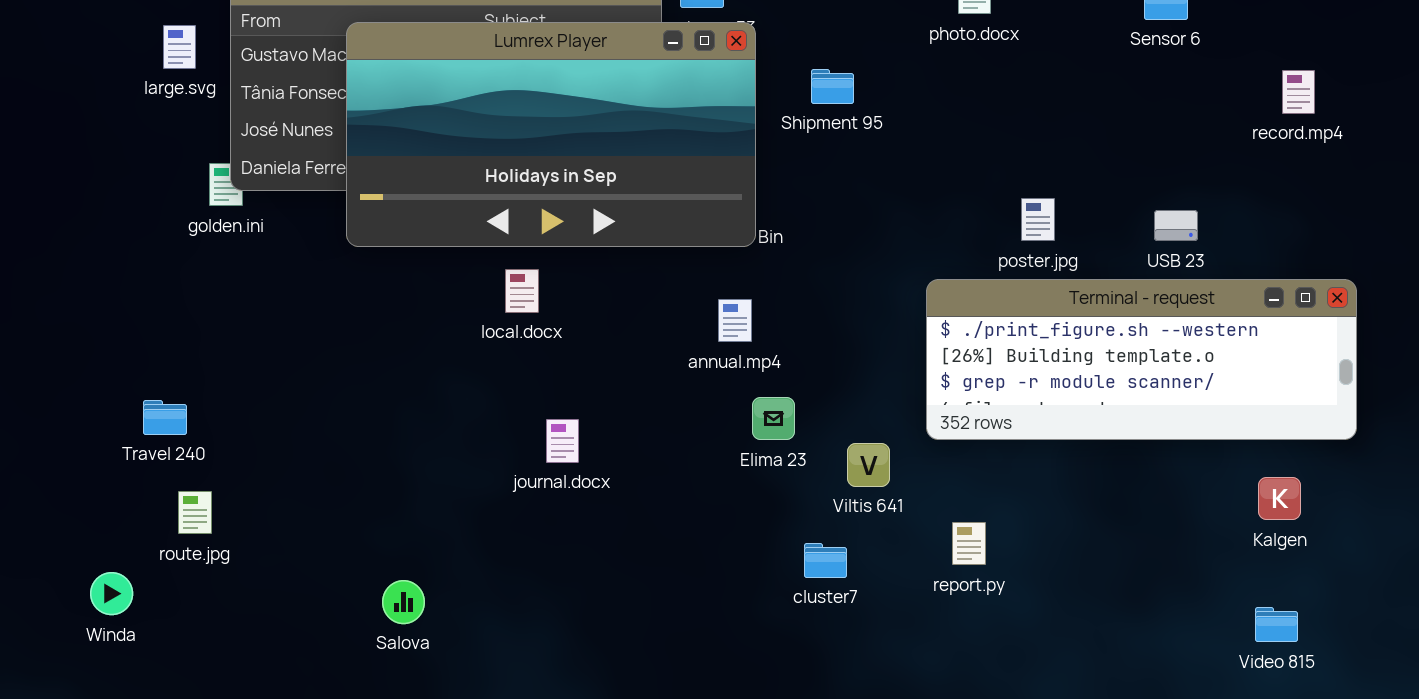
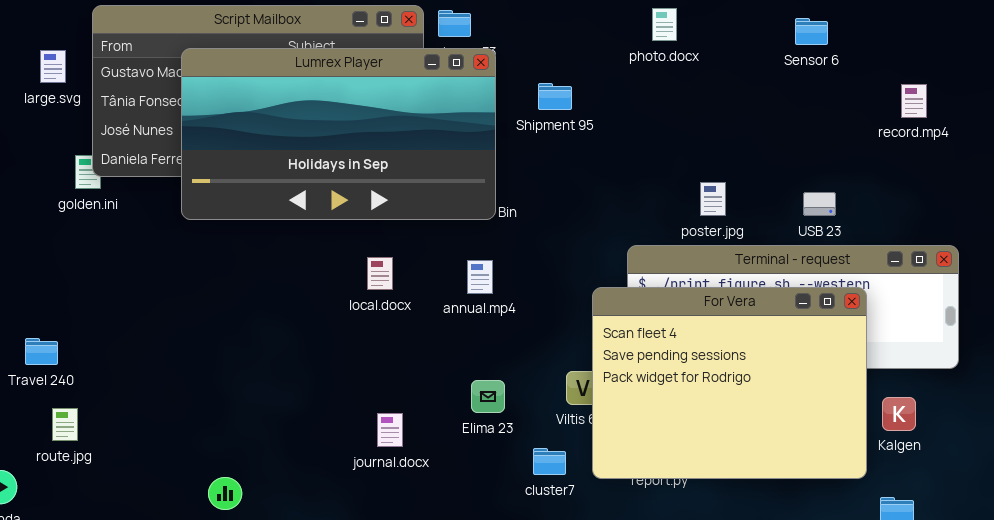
local.docx: [505,269,539,313] -> [367,257,393,290], moved
For Vera: none -> [592,287,867,479], opened
Elima 23: [752,397,795,440] -> [471,380,505,413], moved
journal.docx: [546,419,579,463] -> [377,413,403,447], moved

